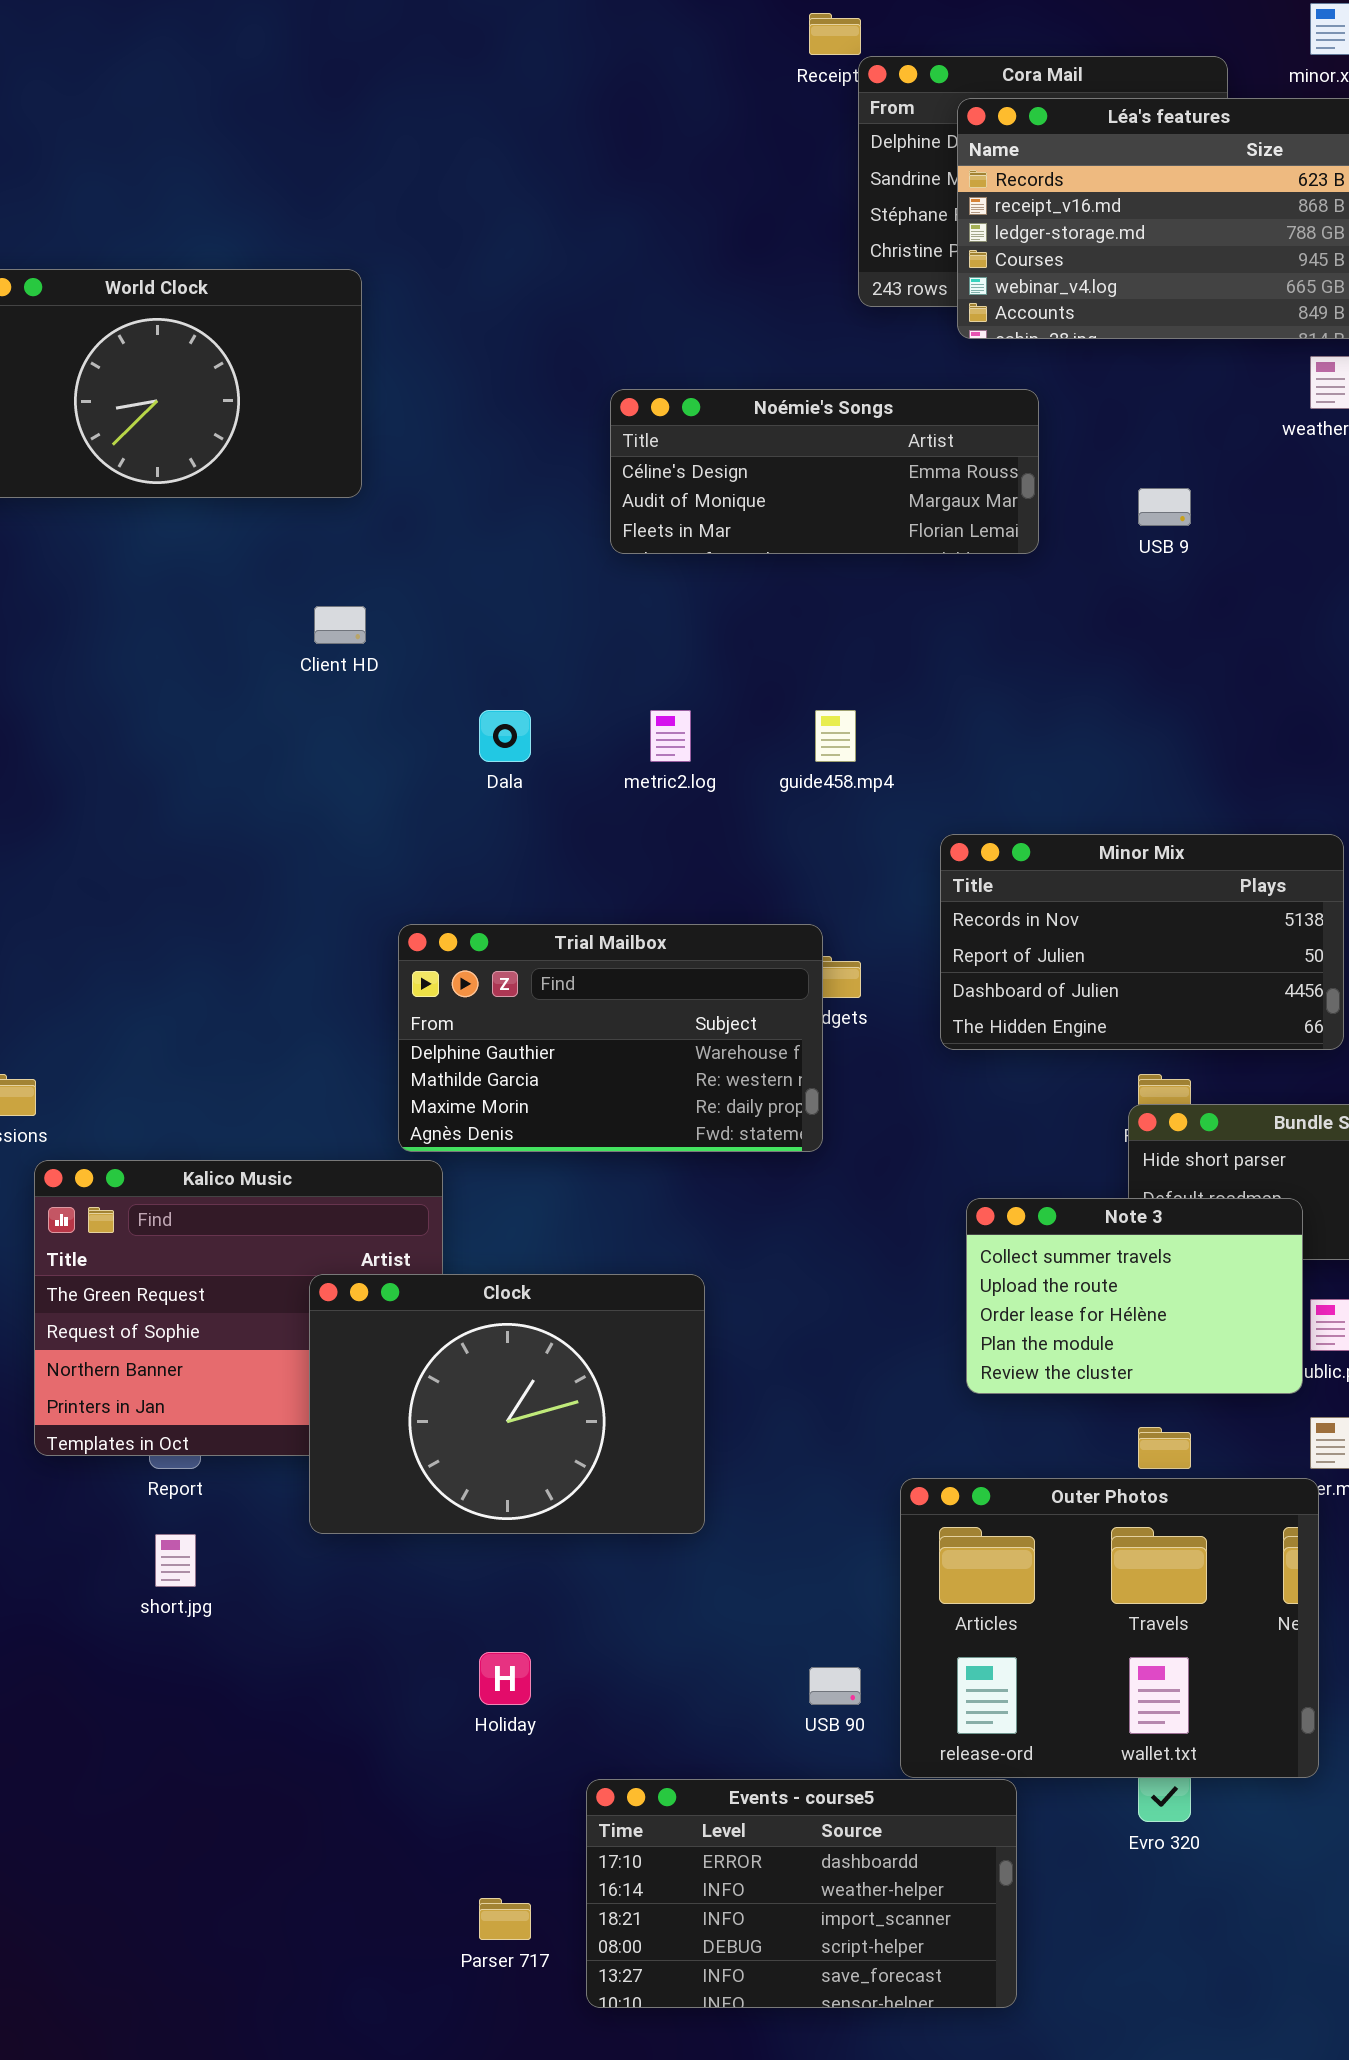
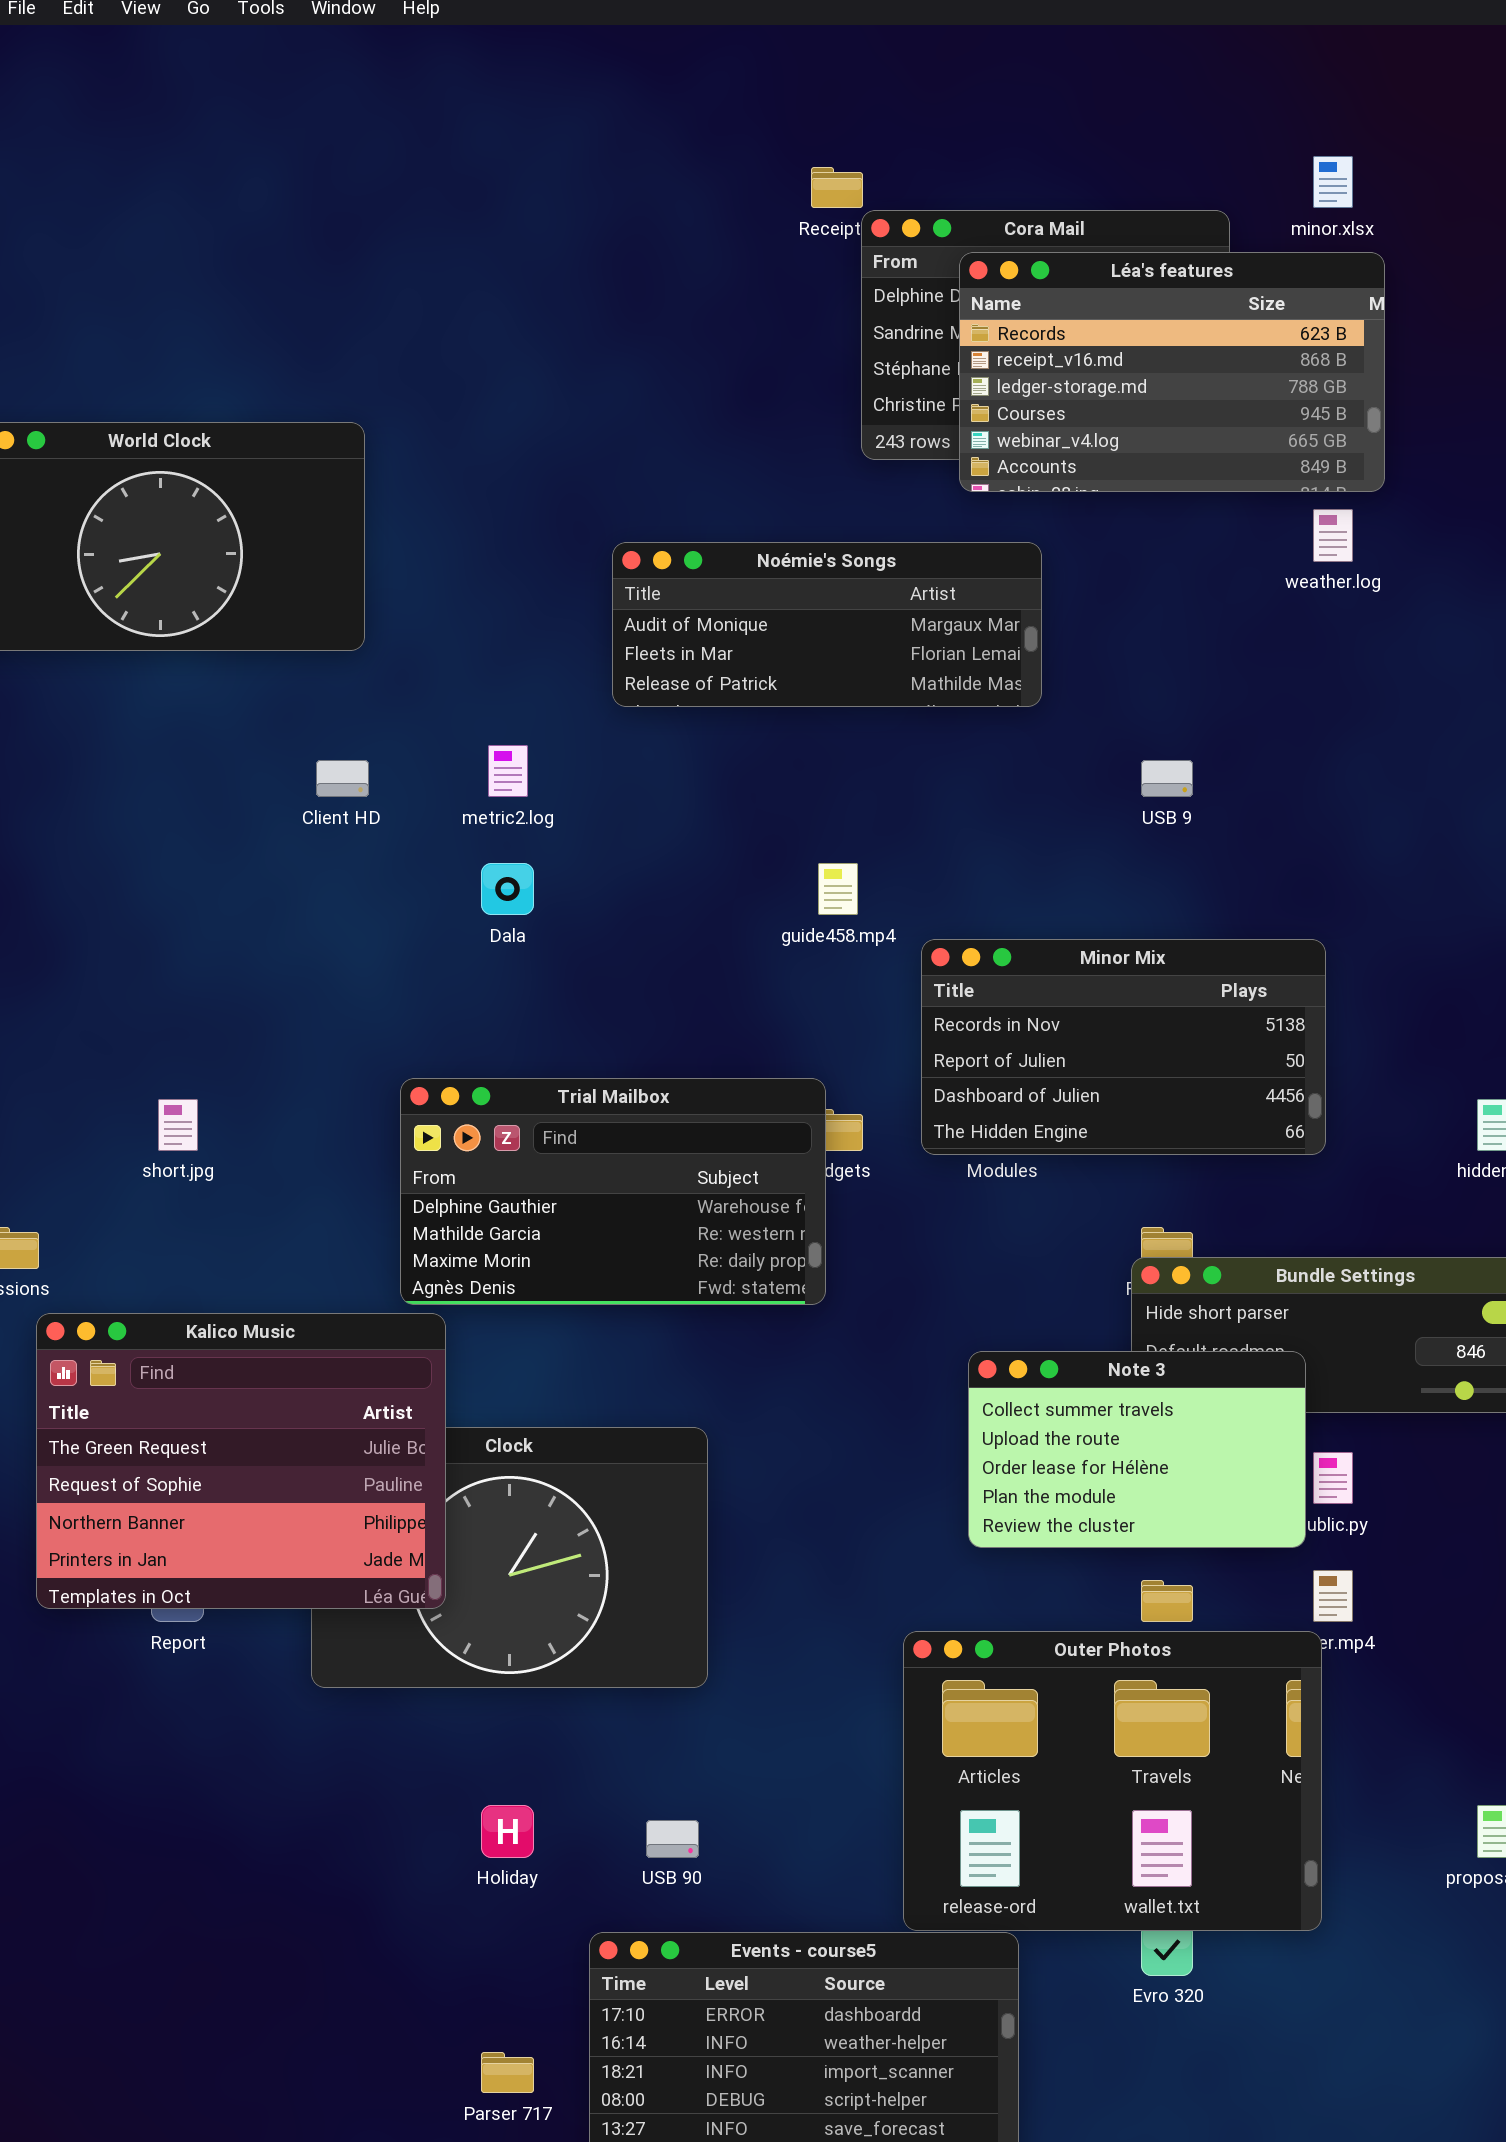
Noémie's Songs: [610,389,1039,554] -> [612,542,1042,707], scrolled down 1 row
USB 9: [1138,488,1191,526] -> [1141,760,1193,797], moved
metric2.log: [650,710,691,762] -> [488,745,528,797], moved
Minor Mix: [940,834,1344,1050] -> [921,939,1326,1155], moved
Kalico Music: [34,1160,443,1456] -> [36,1313,446,1609], raised
short.jpg: [155,1534,196,1587] -> [158,1099,198,1151], moved
USB 90: [809,1667,861,1705] -> [646,1820,699,1858], moved

